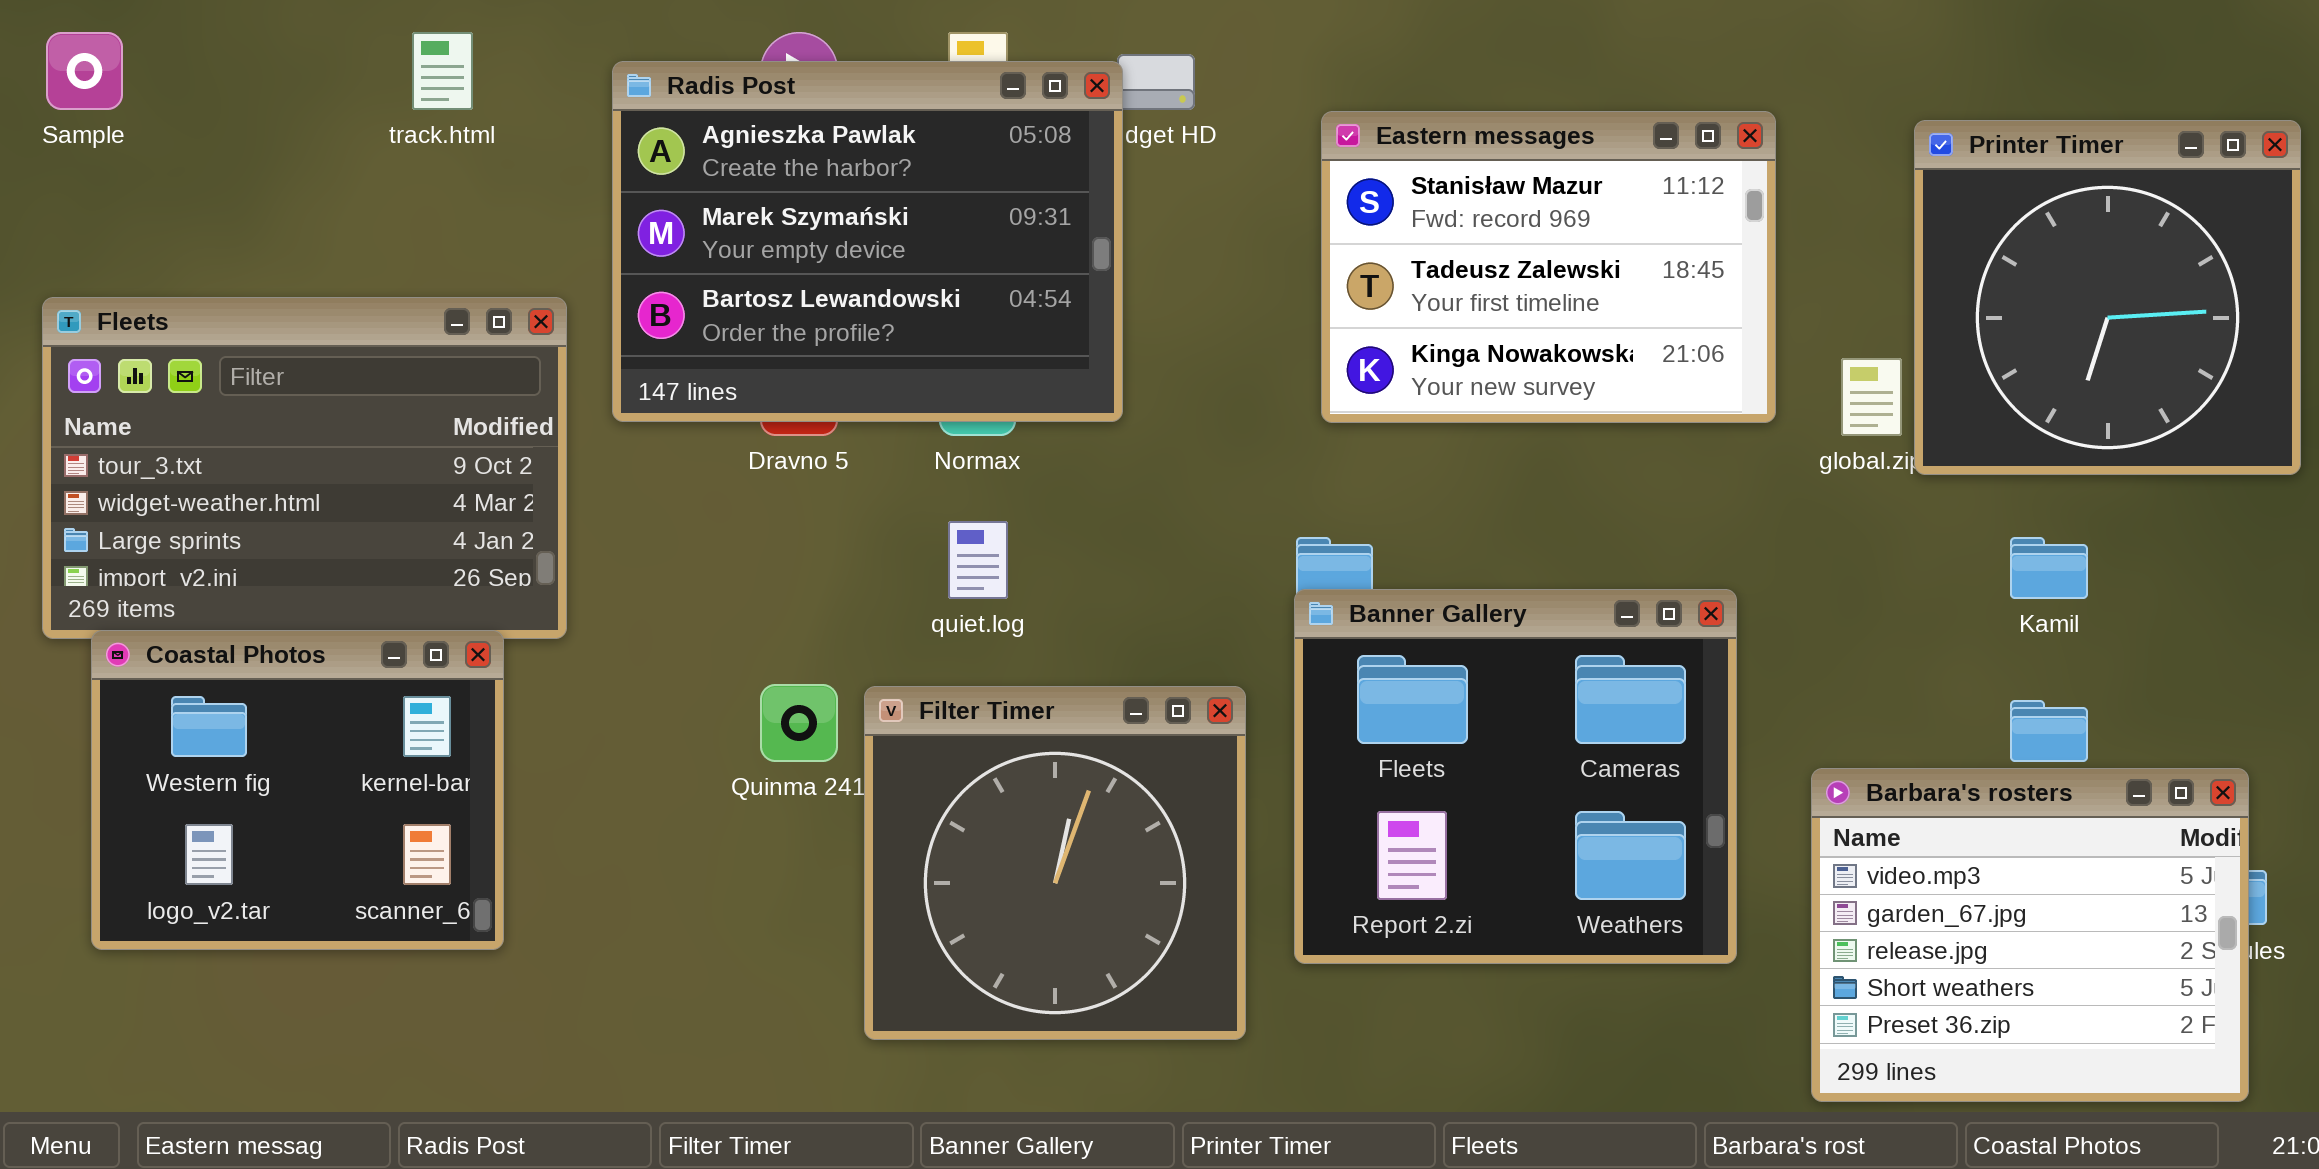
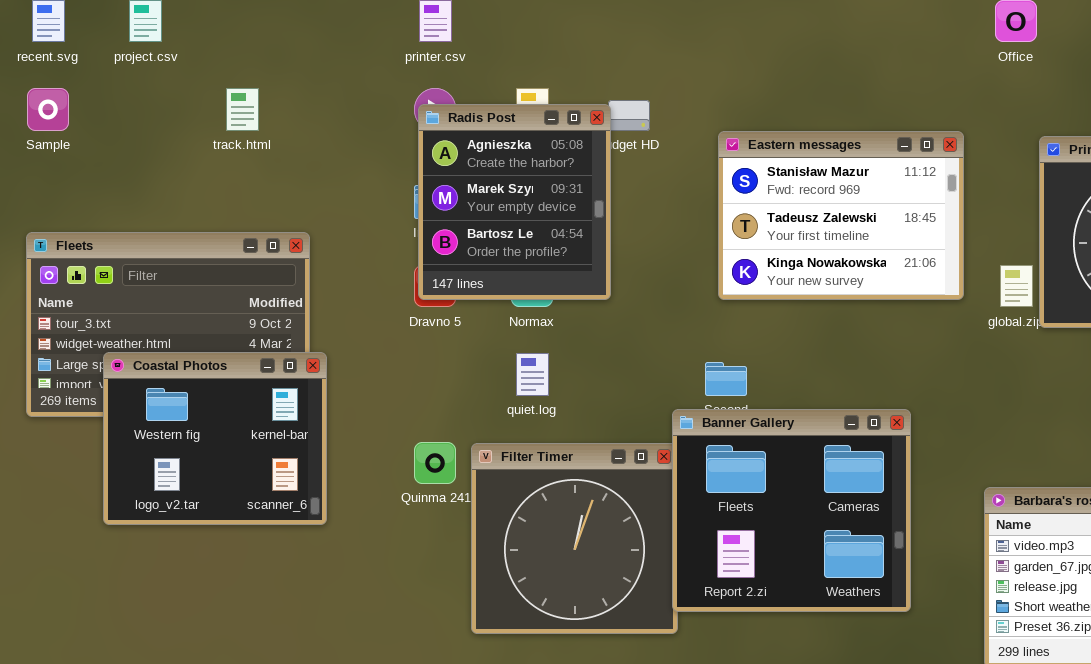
Radis Post: [612,61,1123,422] -> [418,104,611,300], resized
Banner Gallery: [1294,589,1737,964] -> [672,409,911,612], moved
Coastal Photos: [91,630,504,950] -> [103,352,327,525], moved

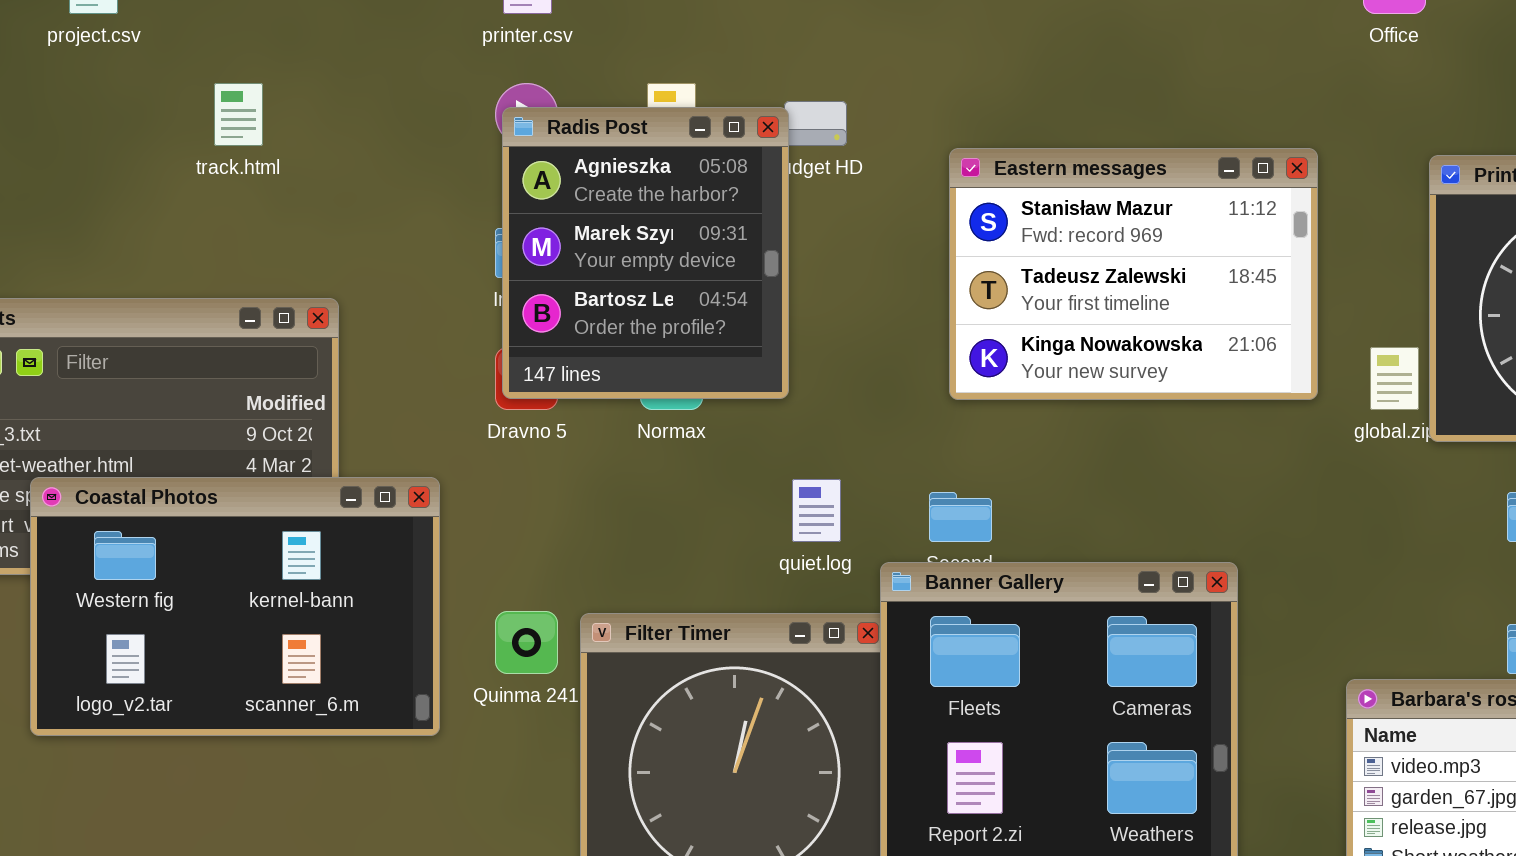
Coastal Photos: [103,352,327,525] -> [30,477,440,736], resized
quiet.log: [516,353,549,396] -> [792,479,841,542], moved

